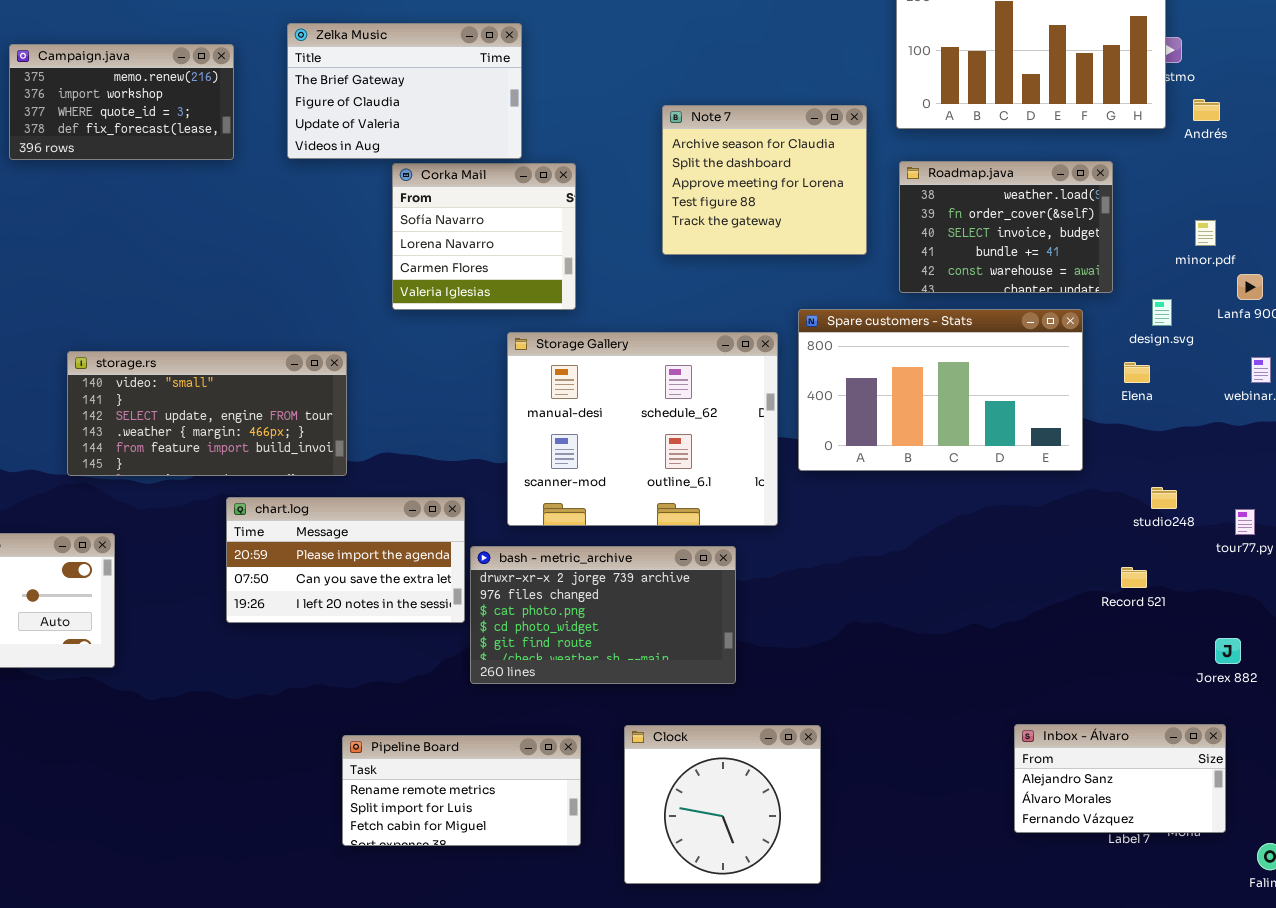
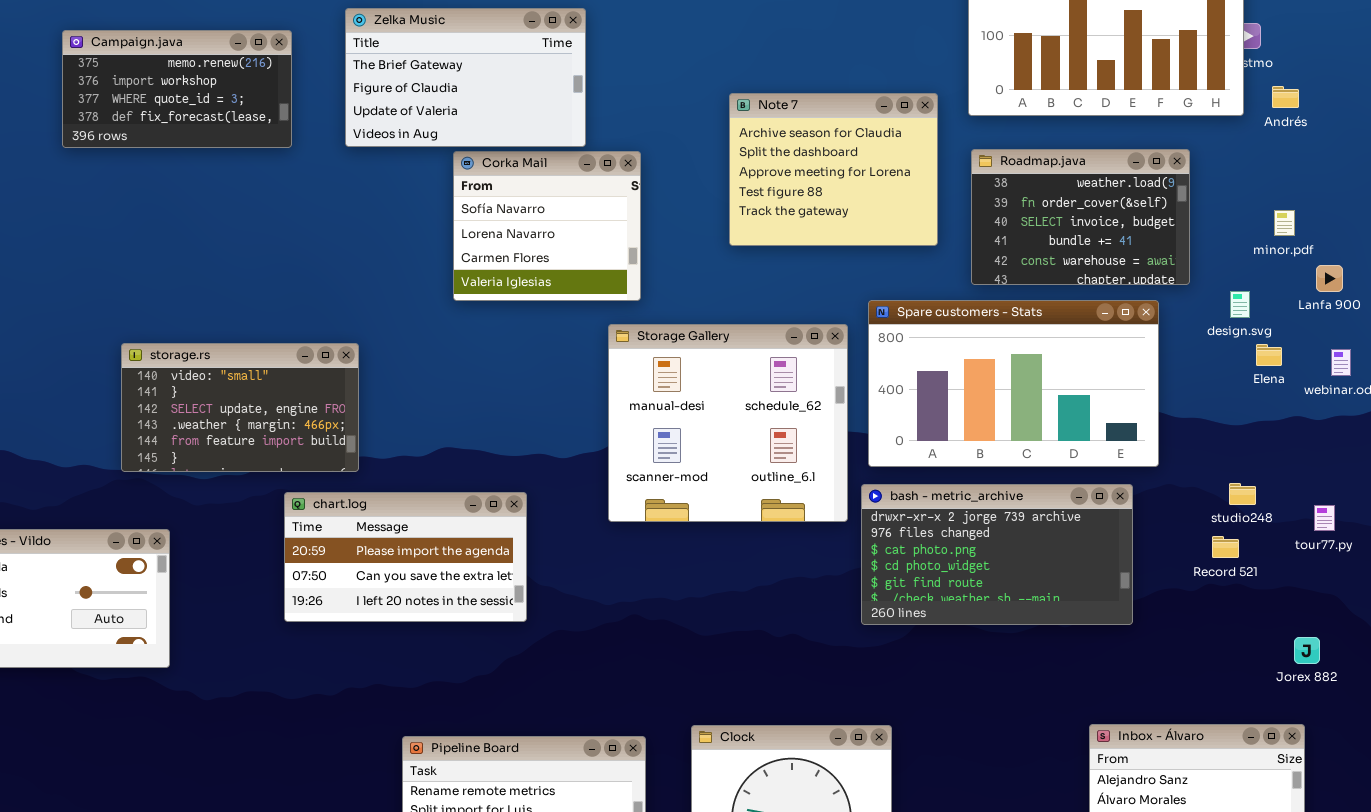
Storage Gallery: [507,332,778,526] -> [608,324,848,522], resized
storage.rs: [67,351,347,476] -> [121,343,359,472], resized
Elena: [1124,362,1150,383] -> [1256,344,1282,366], moved
bash - metric_archive: [470,546,736,684] -> [861,484,1133,625], moved
Record 521: [1121,567,1147,588] -> [1212,536,1239,558], moved

